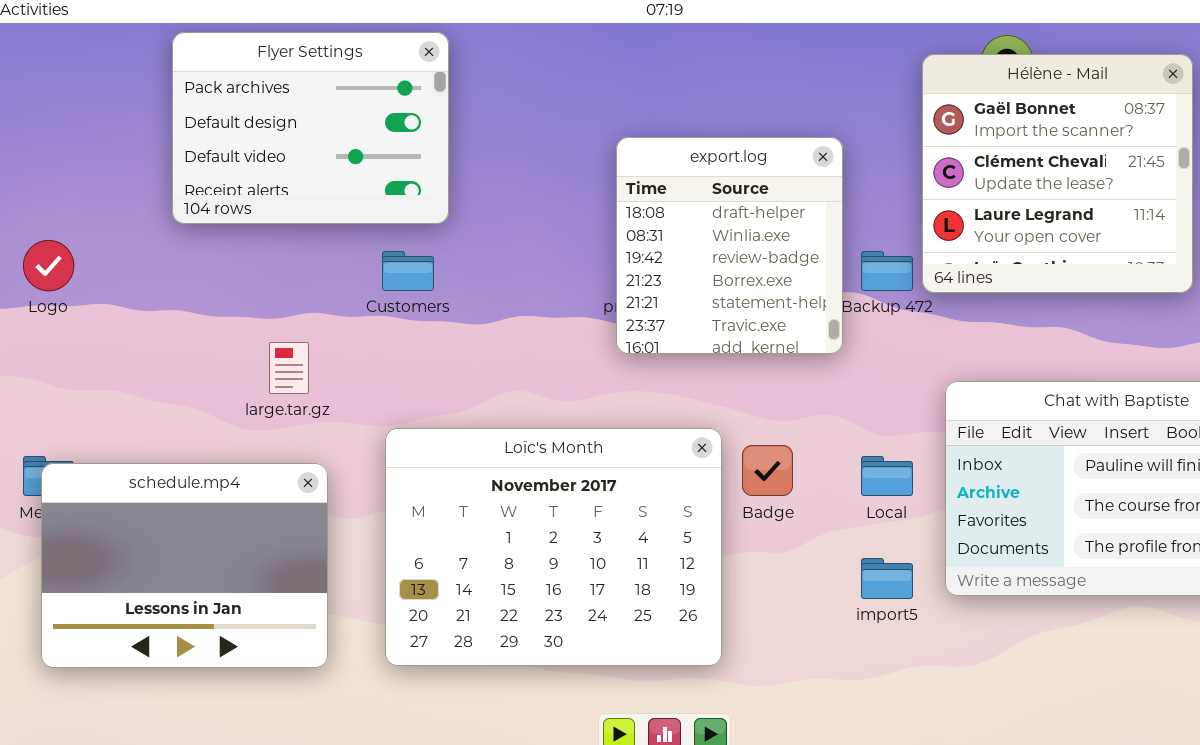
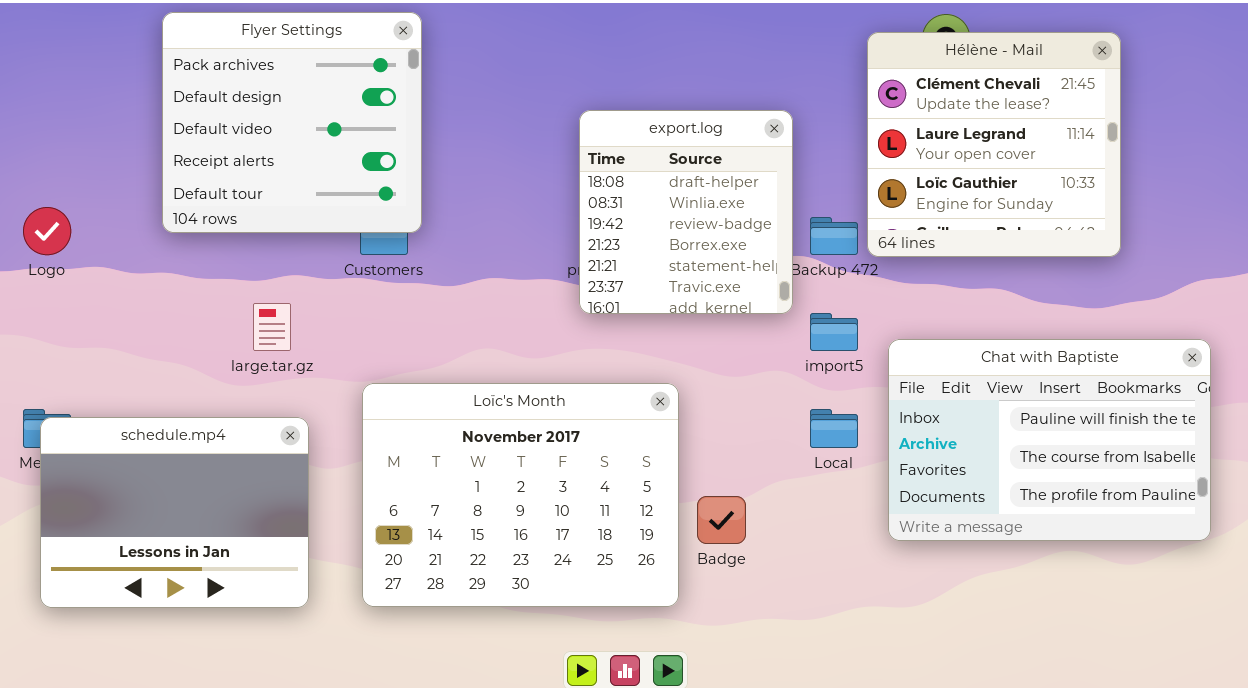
Flyer Settings: [172,32,449,224] -> [162,12,422,233], resized
Hélène - Mail: [922,54,1193,293] -> [867,32,1121,257], scrolled down 1 row
Badge: [742,445,793,496] -> [697,496,746,544], moved
import5: [861,558,913,599] -> [810,313,858,351], moved

